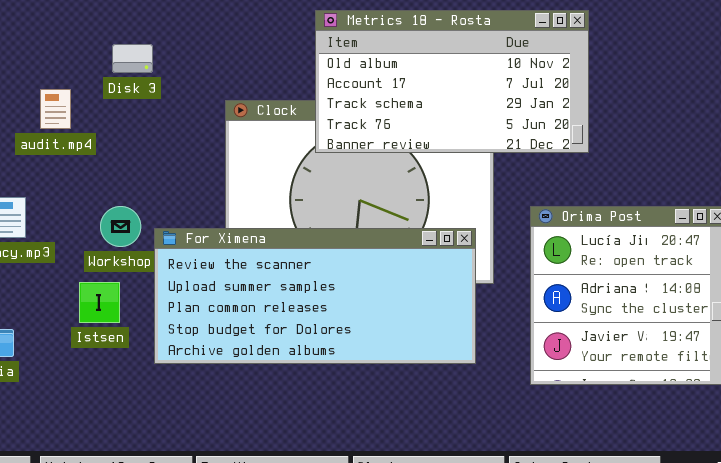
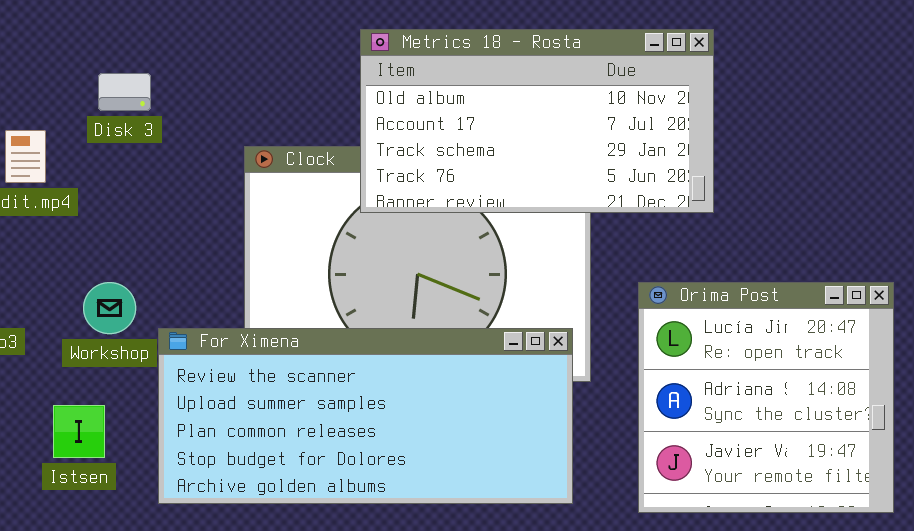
For Ximena: [154,228,476,364] -> [158,328,573,504], moved
Istsen: [79,282,120,323] -> [53,405,105,458], moved

